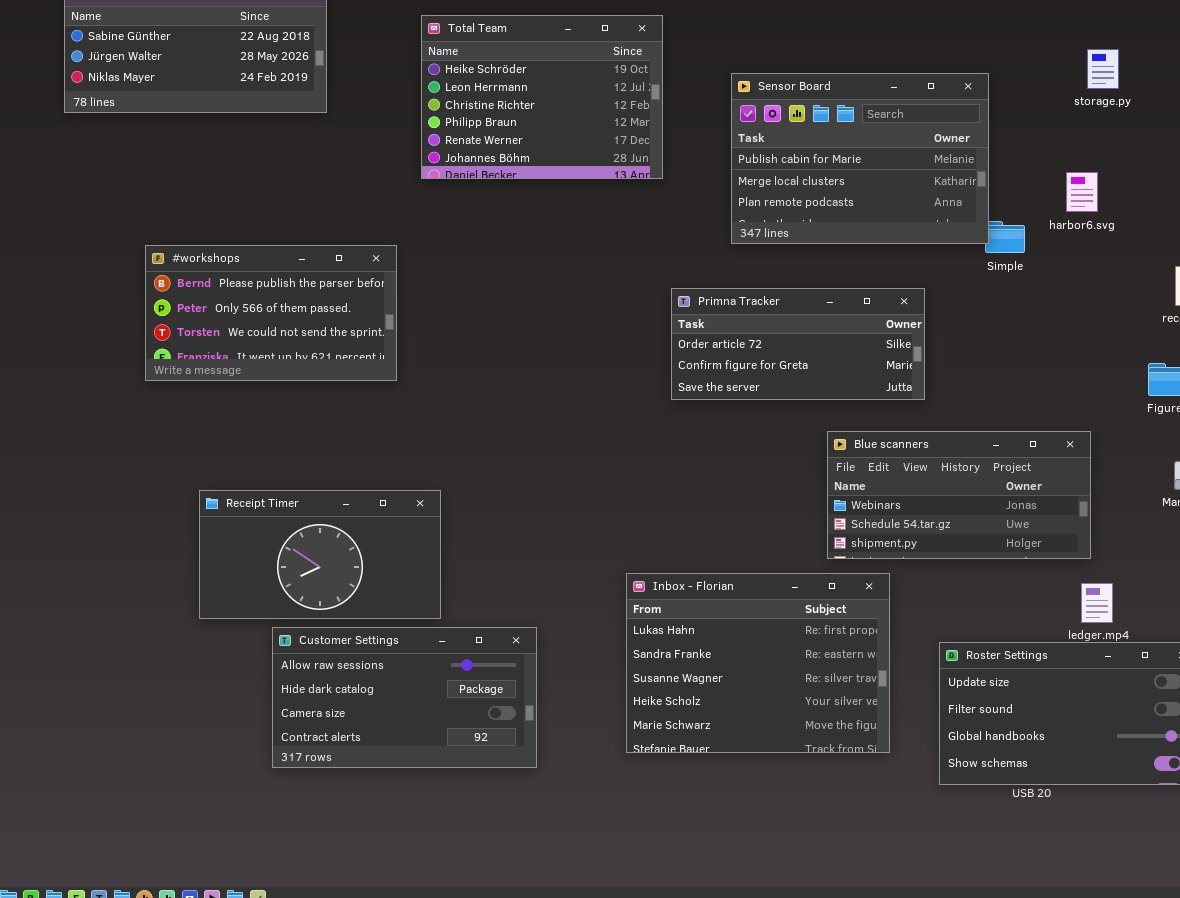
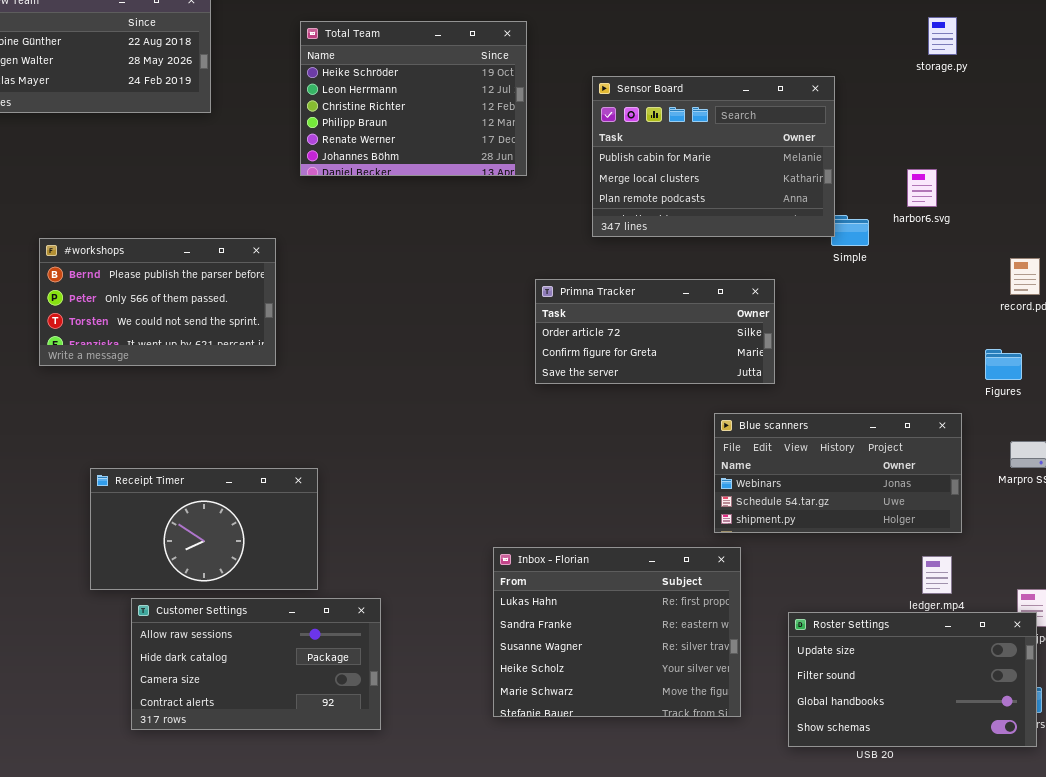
storage.py: [1087,49,1119,89] -> [928,17,957,55], moved
Blue scanners: [827,431,1091,559] -> [714,413,962,533], moved
Customer Settings: [272,627,537,768] -> [131,598,381,730], moved

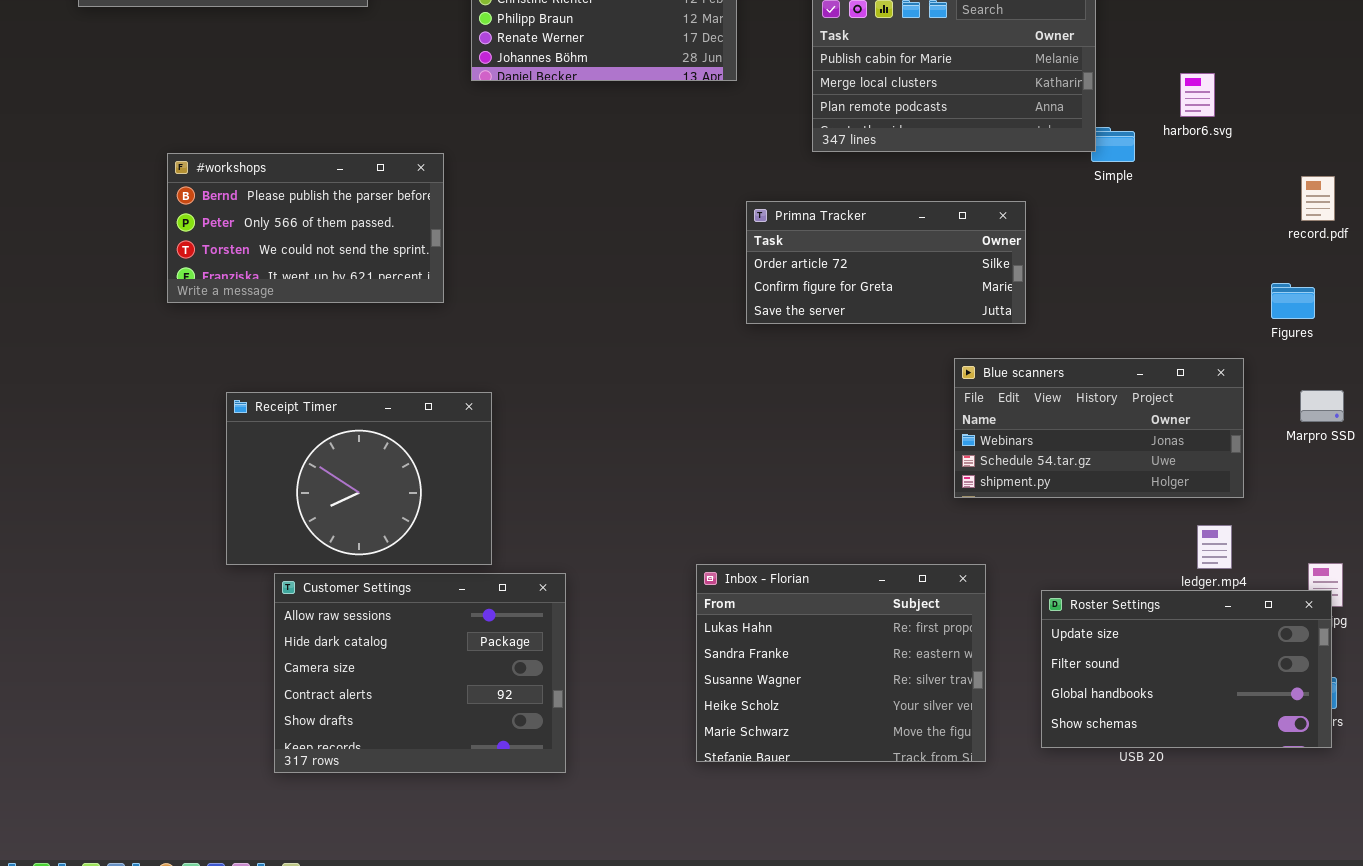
Receipt Timer: [90,468,318,590] -> [226,392,492,565], resized
Inbox - Florian: [493,547,741,717] -> [696,564,986,762], moved
Customer Settings: [131,598,381,730] -> [274,573,566,773], resized

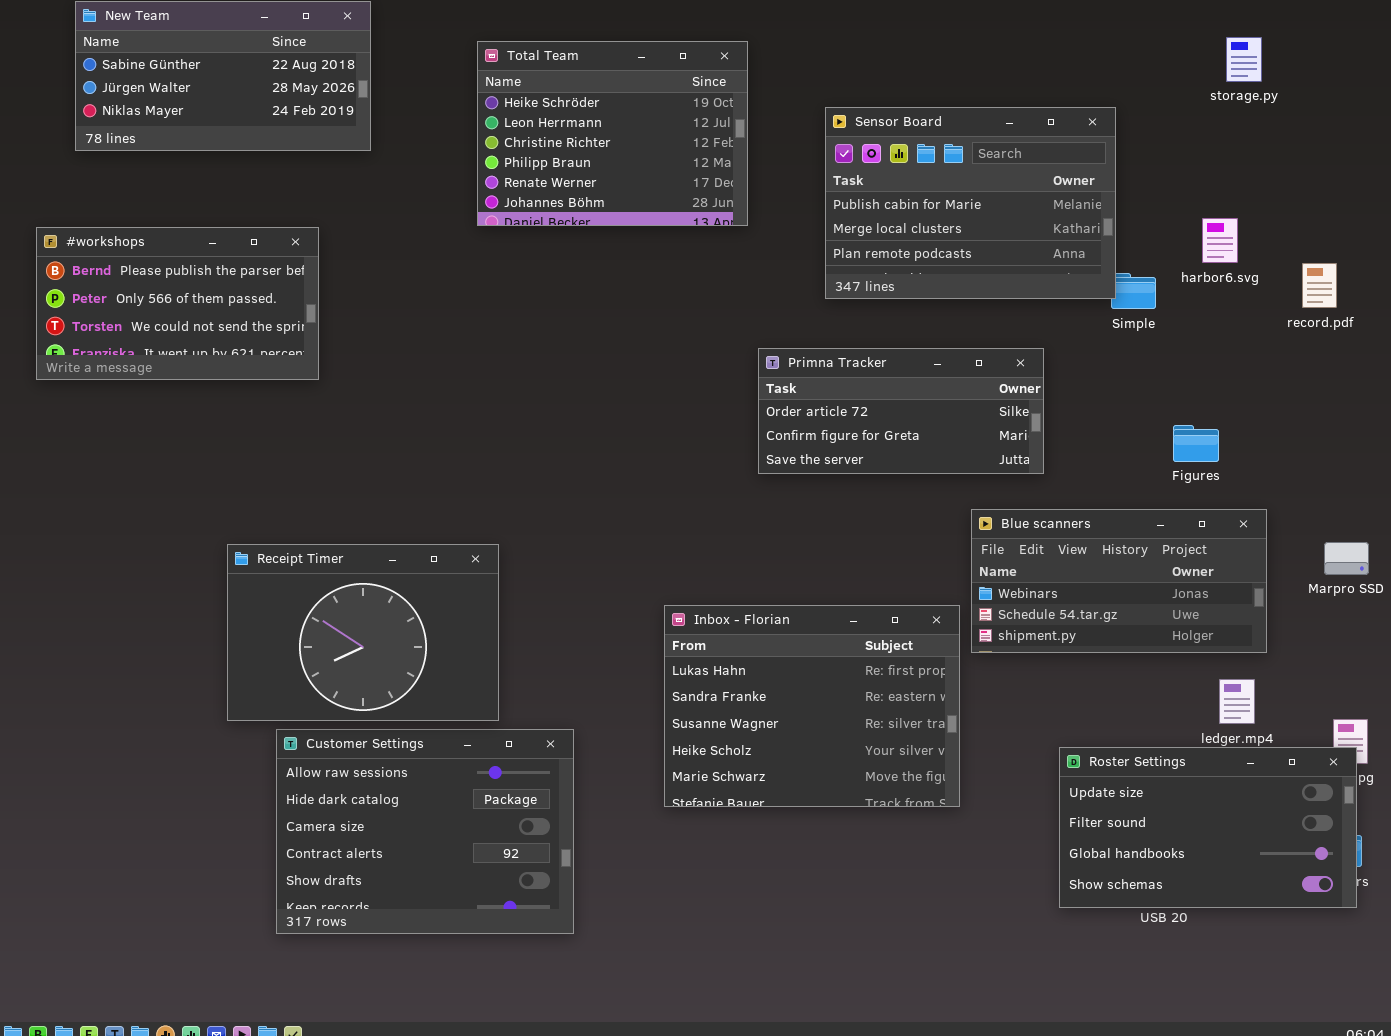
#workshops: [167,153,444,303] -> [36,227,319,380], moved
record.pdf: [1301,176,1335,221] -> [1302,263,1337,308], moved
Figures: [1271,283,1315,319] -> [1173,425,1219,462], moved
Inbox - Florian: [696,564,986,762] -> [664,605,960,807], moved

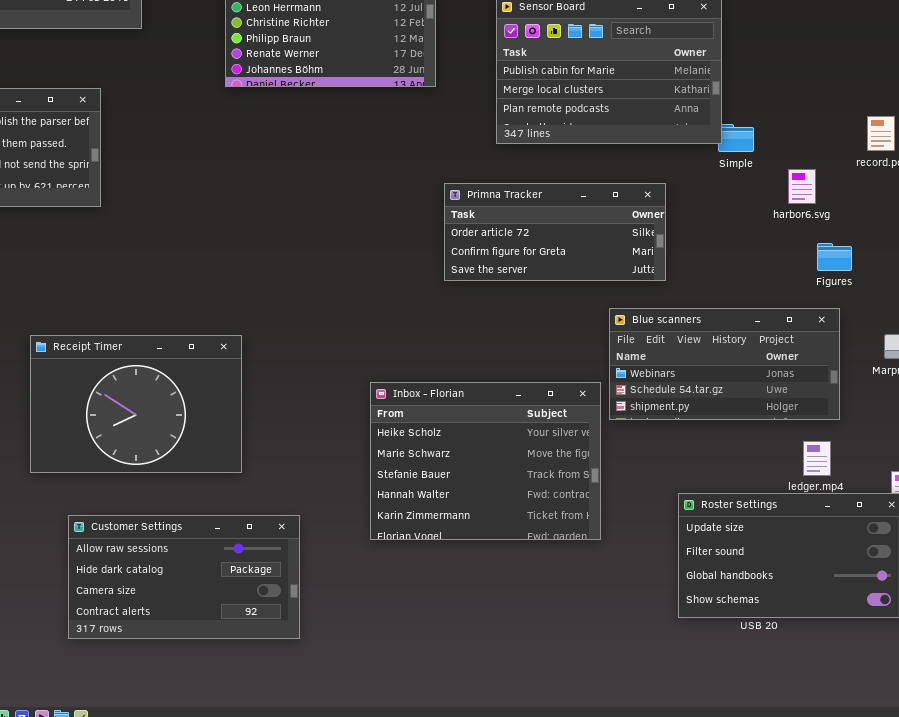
harbor6.svg: [1202,218,1238,263] -> [788,169,816,204], moved
Figures: [1173,425,1219,462] -> [817,243,852,271], moved
Inbox - Florian: [664,605,960,807] -> [370,382,601,540], scrolled down 3 rows
Customer Settings: [276,729,574,934] -> [68,515,300,639], resized

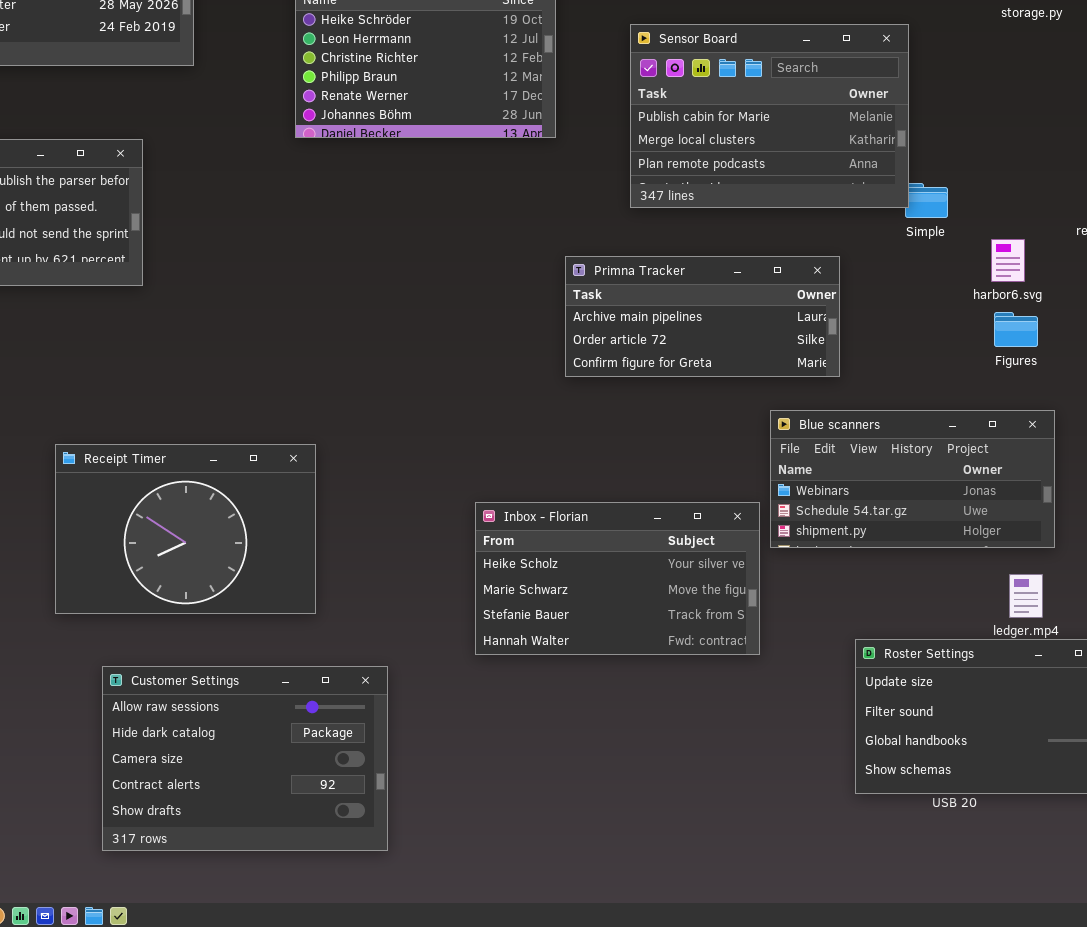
Primna Tracker: [444,183,666,281] -> [565,256,840,377], scrolled up 1 row
Figures: [817,243,852,271] -> [994,312,1038,347], moved
Inbox - Florian: [370,382,601,540] -> [475,502,760,655], resized
Customer Settings: [68,515,300,639] -> [102,666,388,851], resized

